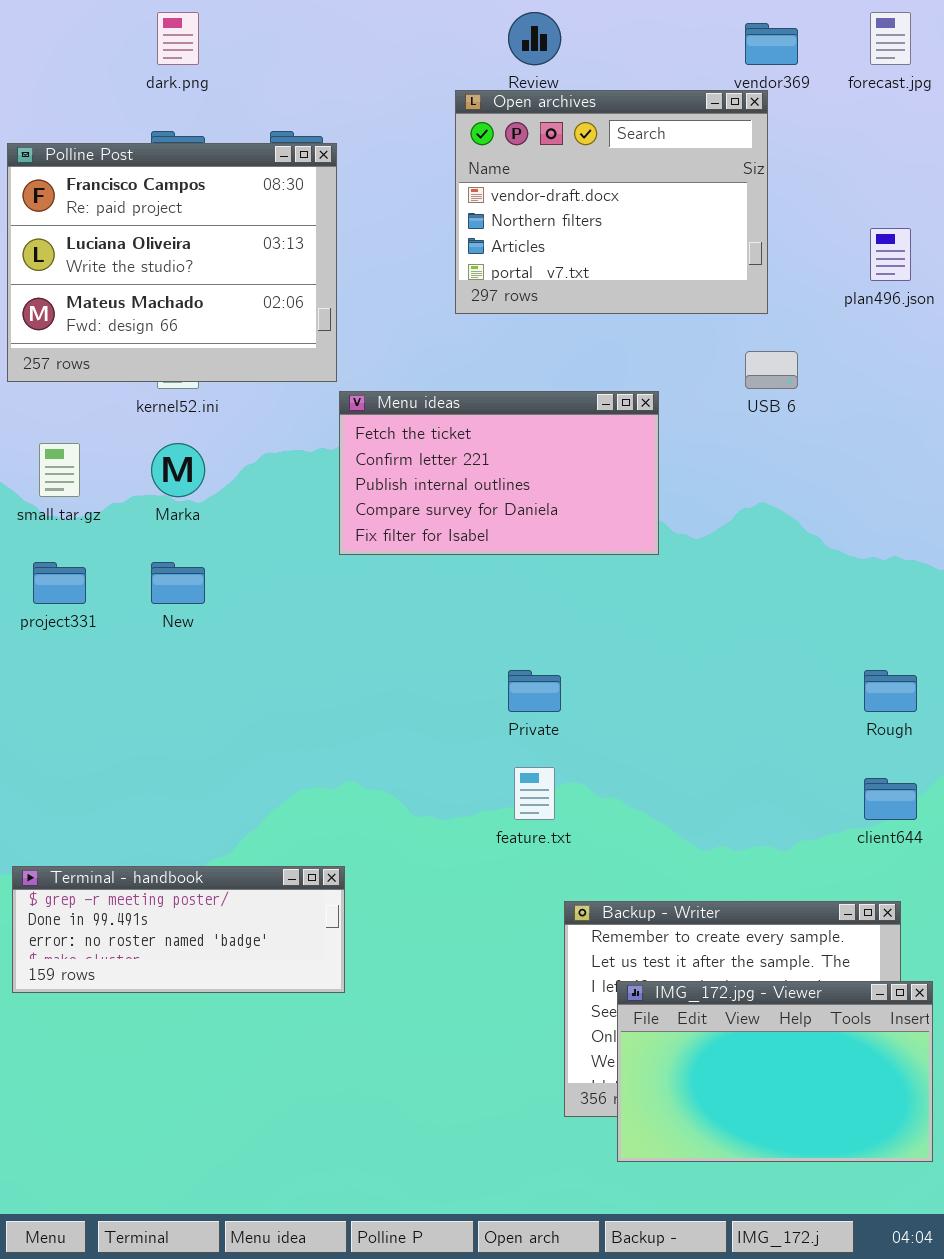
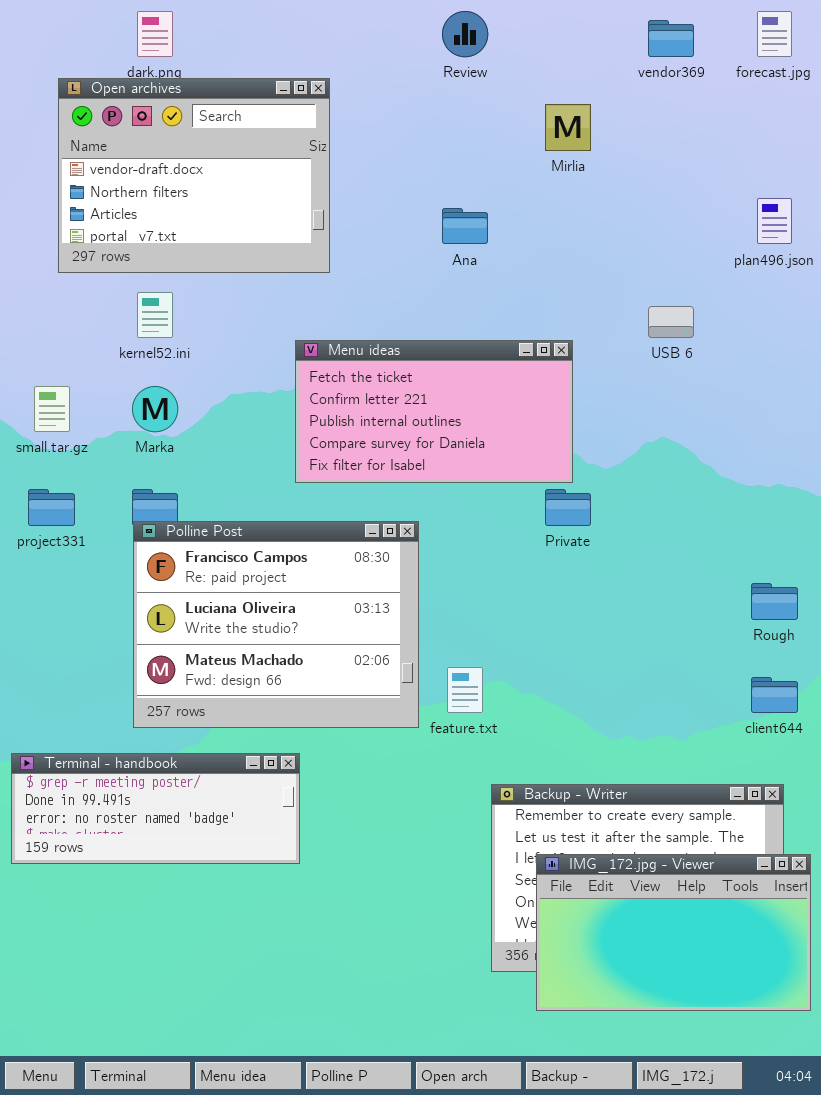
Open archives: [455,90,768,314] -> [58,78,330,273], moved
Polline Post: [7,143,337,382] -> [133,521,419,728], moved
Private: [508,670,561,712] -> [545,489,591,526], moved

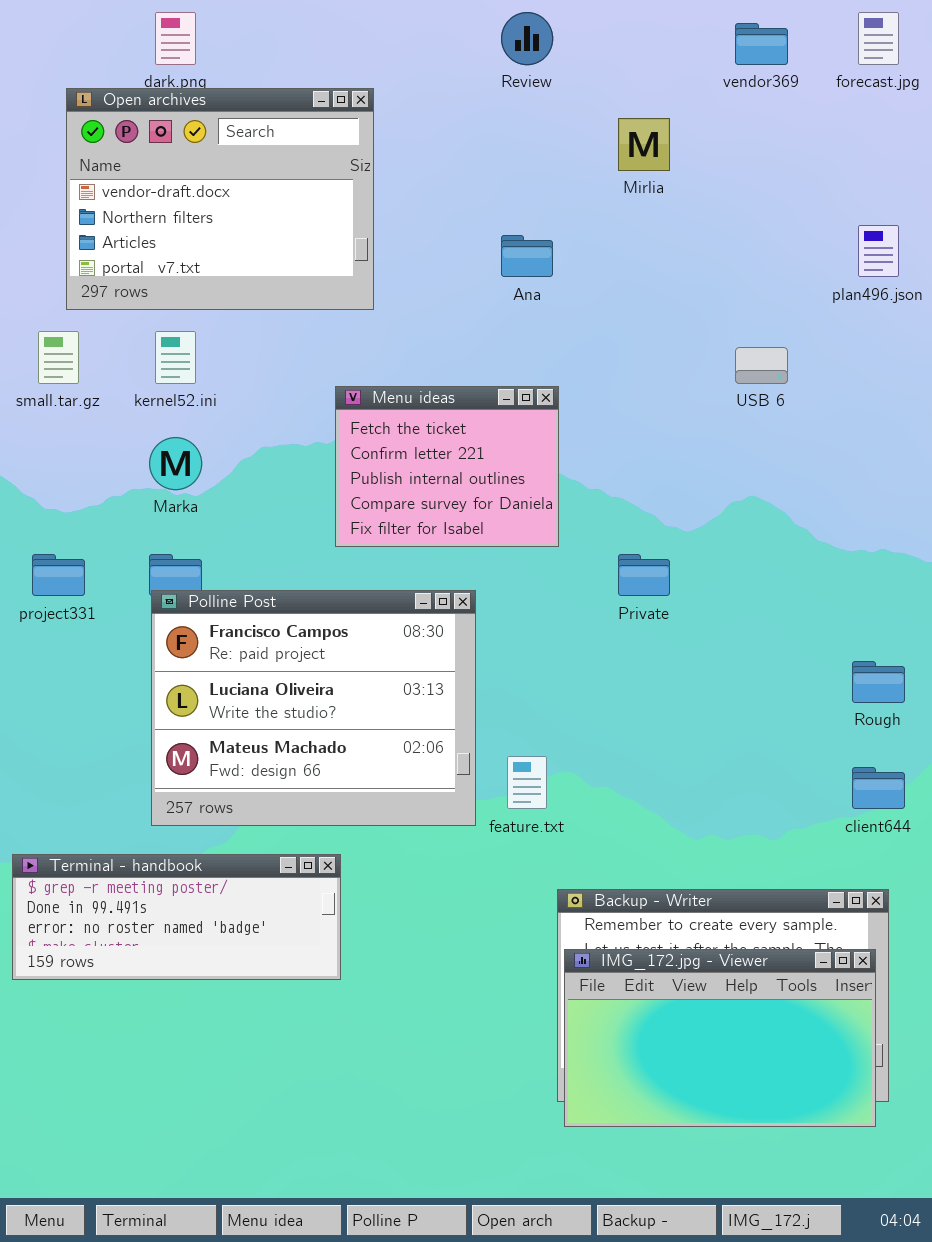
Menu ideas: [295,340,573,483] -> [335,386,559,547], resized
small.tar.gz: [34,386,70,432] -> [38,331,79,384], moved
IMG_172.jpg - Viewer: [536,854,811,1011] -> [564,949,876,1127], moved

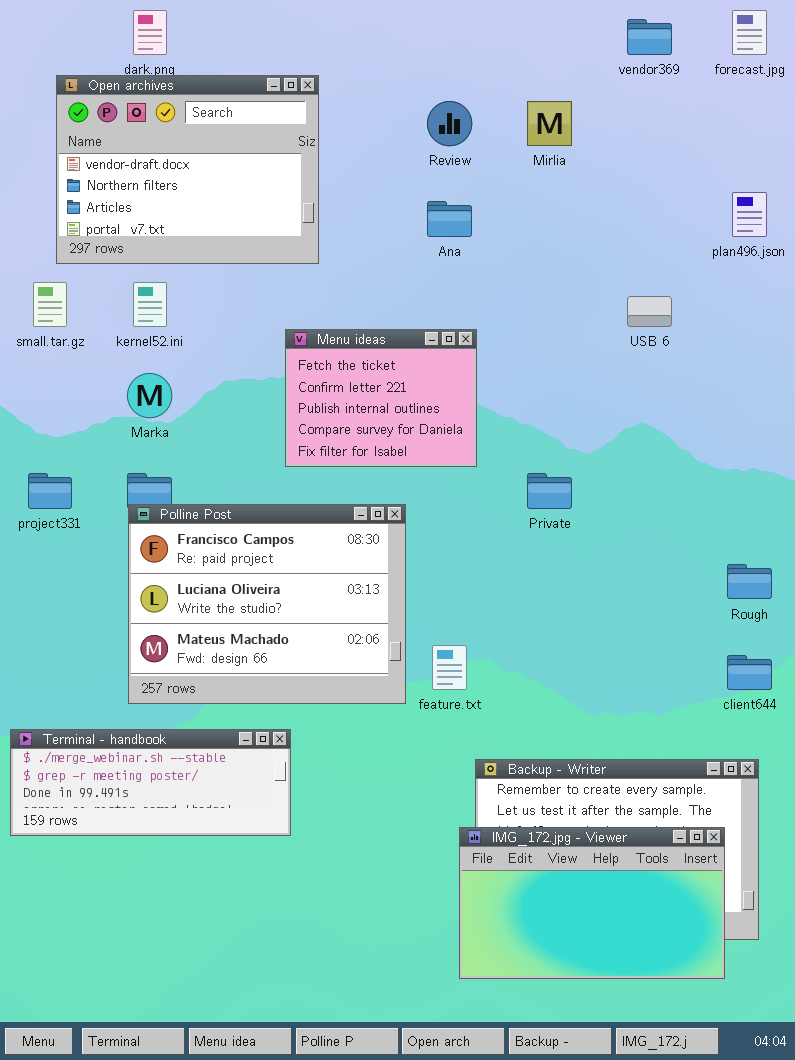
Review: [501,12,553,65] -> [427,101,472,146], moved
Terminal - handbook: [12,854,341,980] -> [10,729,291,836], scrolled up 1 row
IMG_172.jpg - Viewer: [564,949,876,1127] -> [459,827,725,979], moved

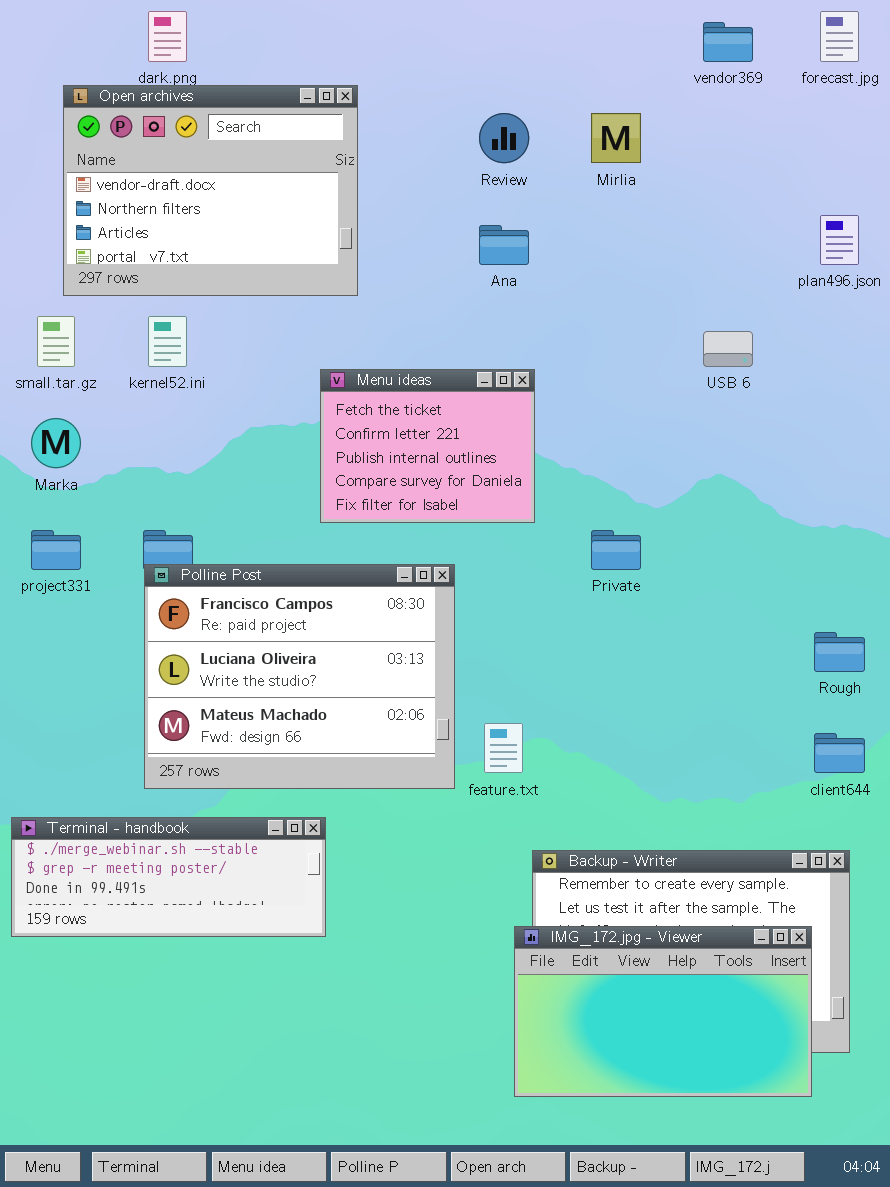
Marka: [127,373,172,418] -> [31,418,81,468], moved

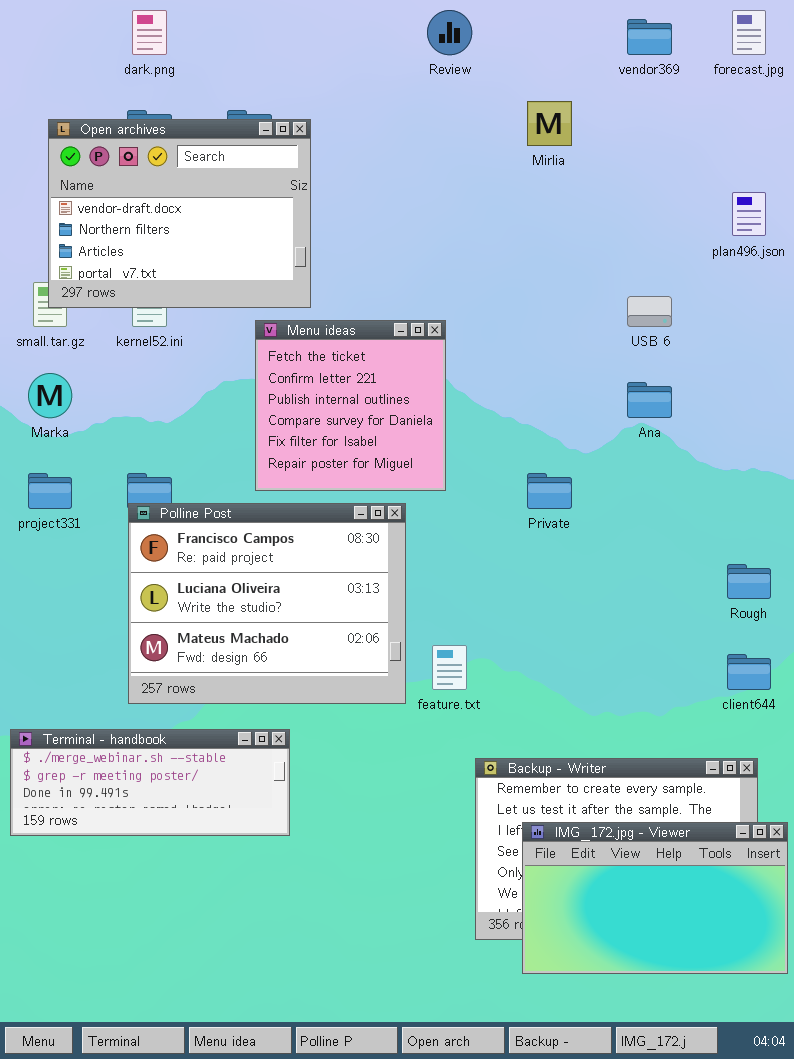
Open archives: [63,85,358,296] -> [48,119,311,308], moved
Review: [479,113,529,163] -> [427,10,472,55], moved
Ana: [479,225,529,265] -> [627,382,672,418], moved
Menu ideas: [320,369,535,523] -> [255,320,446,491], moved, resized
IMG_172.jpg - Viewer: [514,926,812,1097] -> [522,822,788,974], moved

